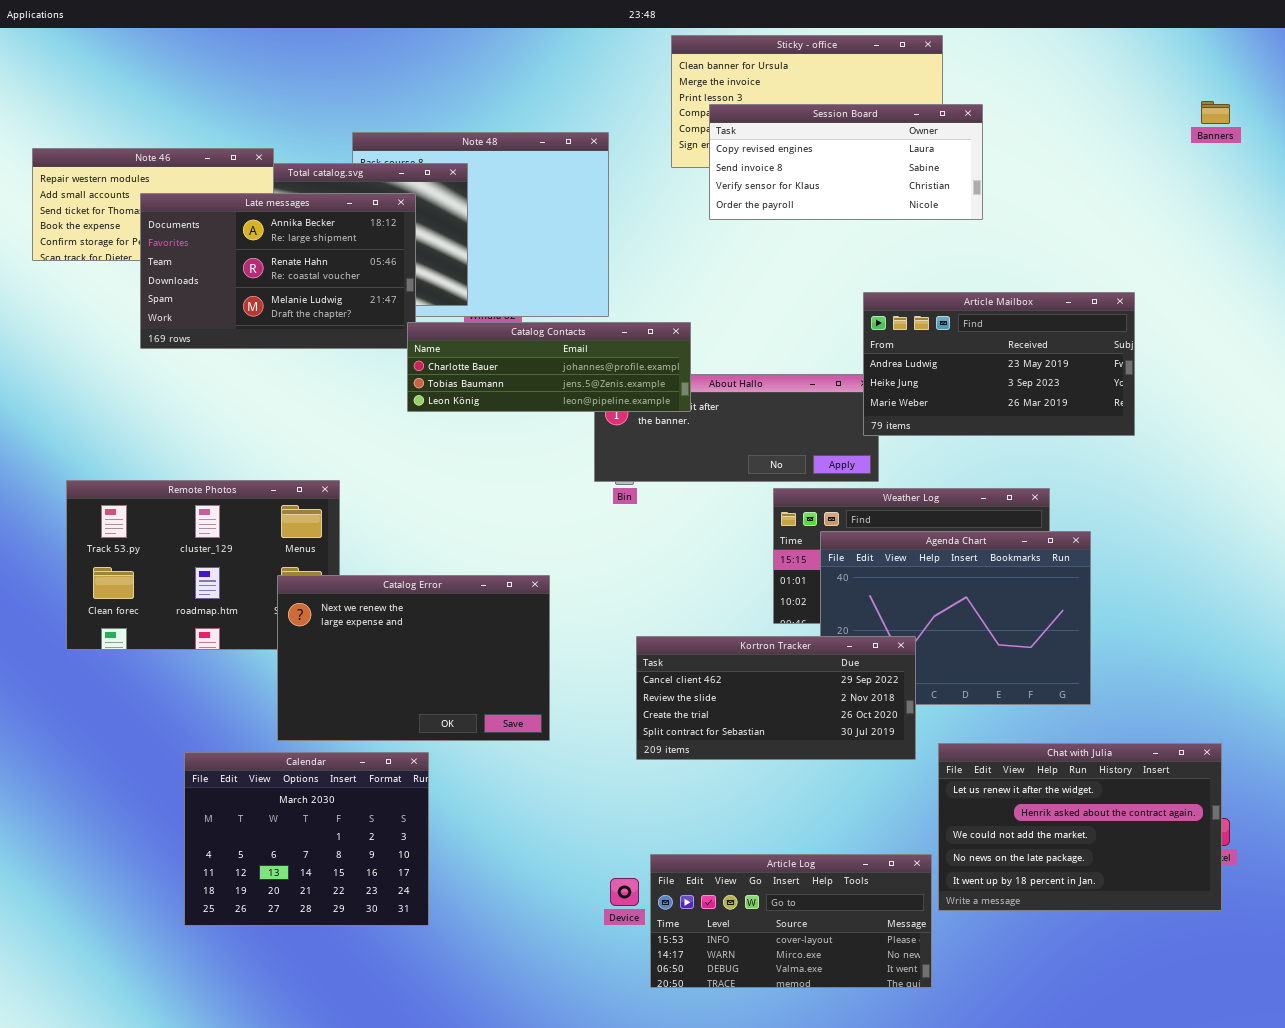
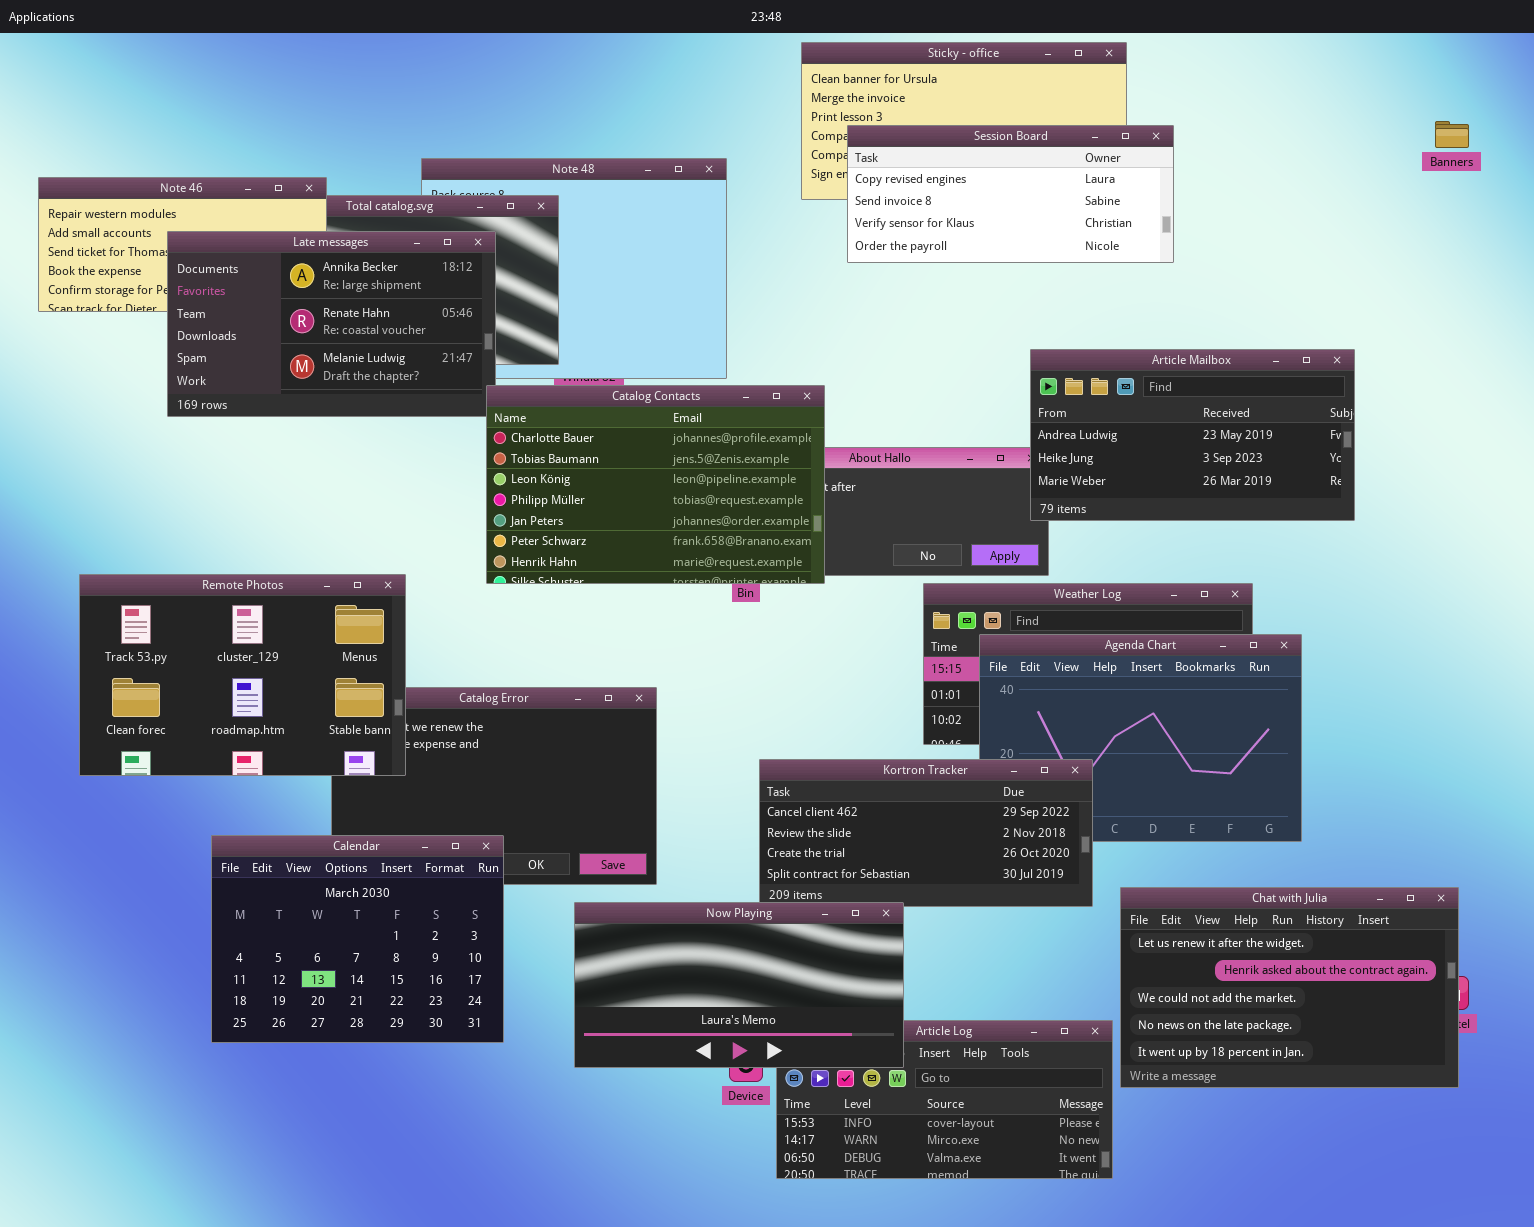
Catalog Contacts: [407,322,691,412] -> [486,385,825,584], resized
Remote Photos: [66,480,340,650] -> [79,574,406,776], raised
Calendar: [184,752,429,926] -> [211,835,504,1043], moved
Now Playing: none -> [574,902,904,1068], opened

